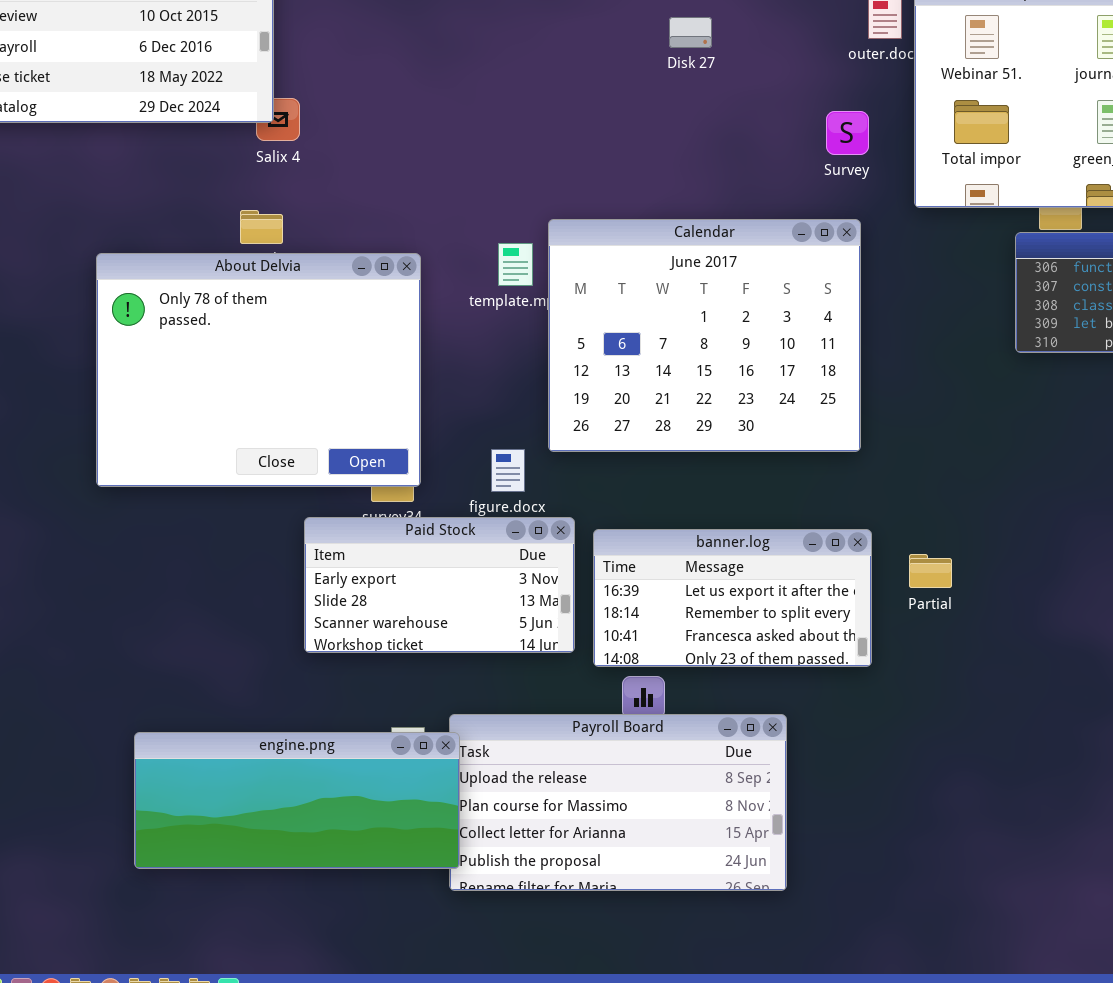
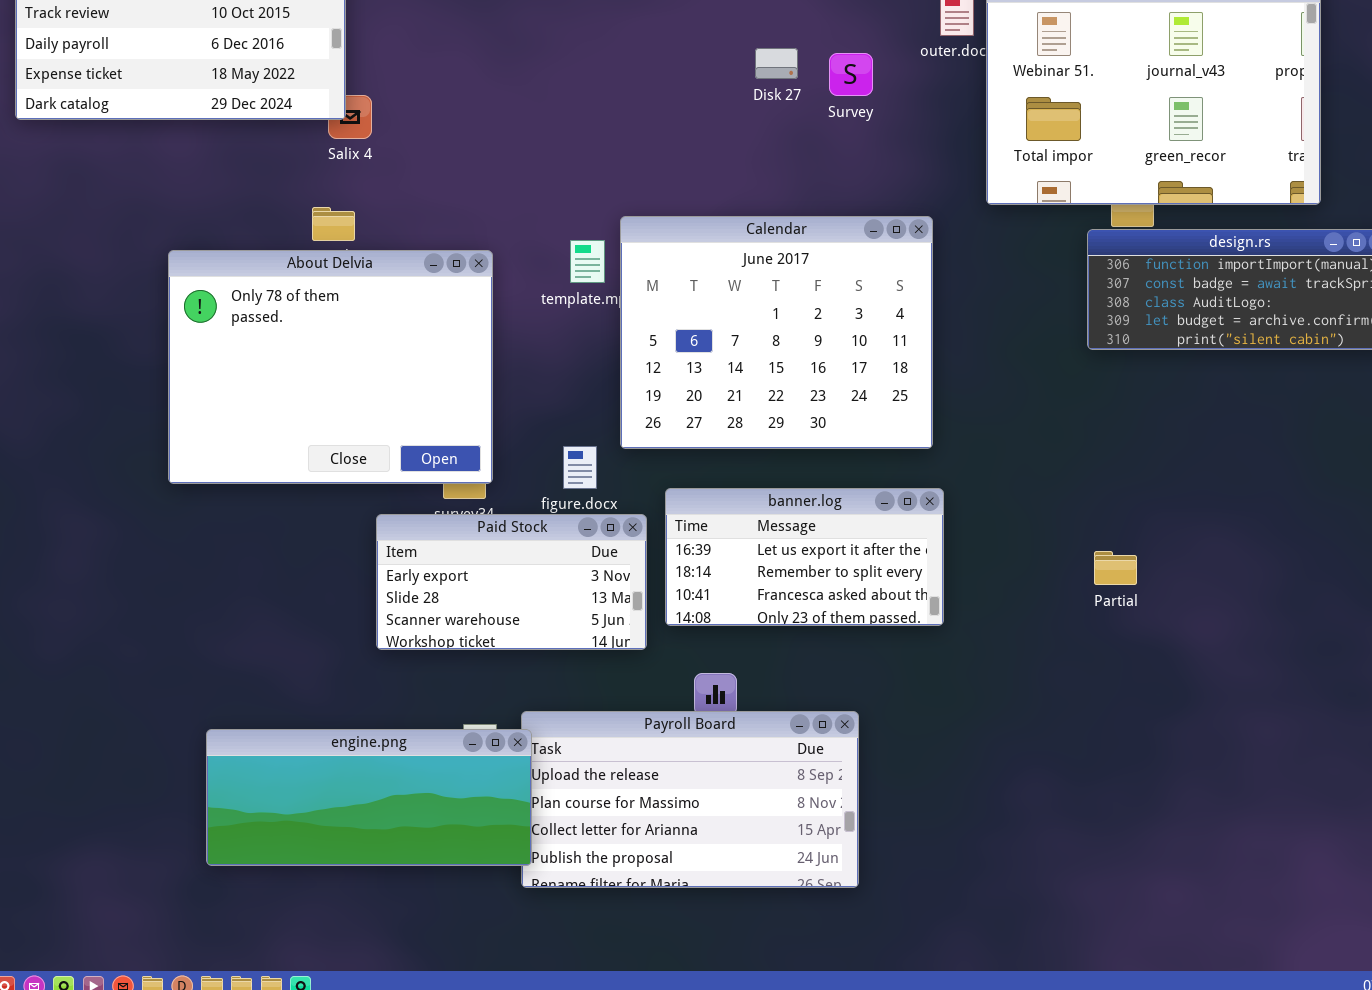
Disk 27: [669,17,712,48] -> [755,48,798,79], moved
Survey: [826,111,869,155] -> [829,53,873,96], moved
banner.log: [593,529,872,667] -> [665,488,944,626], moved
Partial: [909,554,952,588] -> [1094,551,1137,585], moved

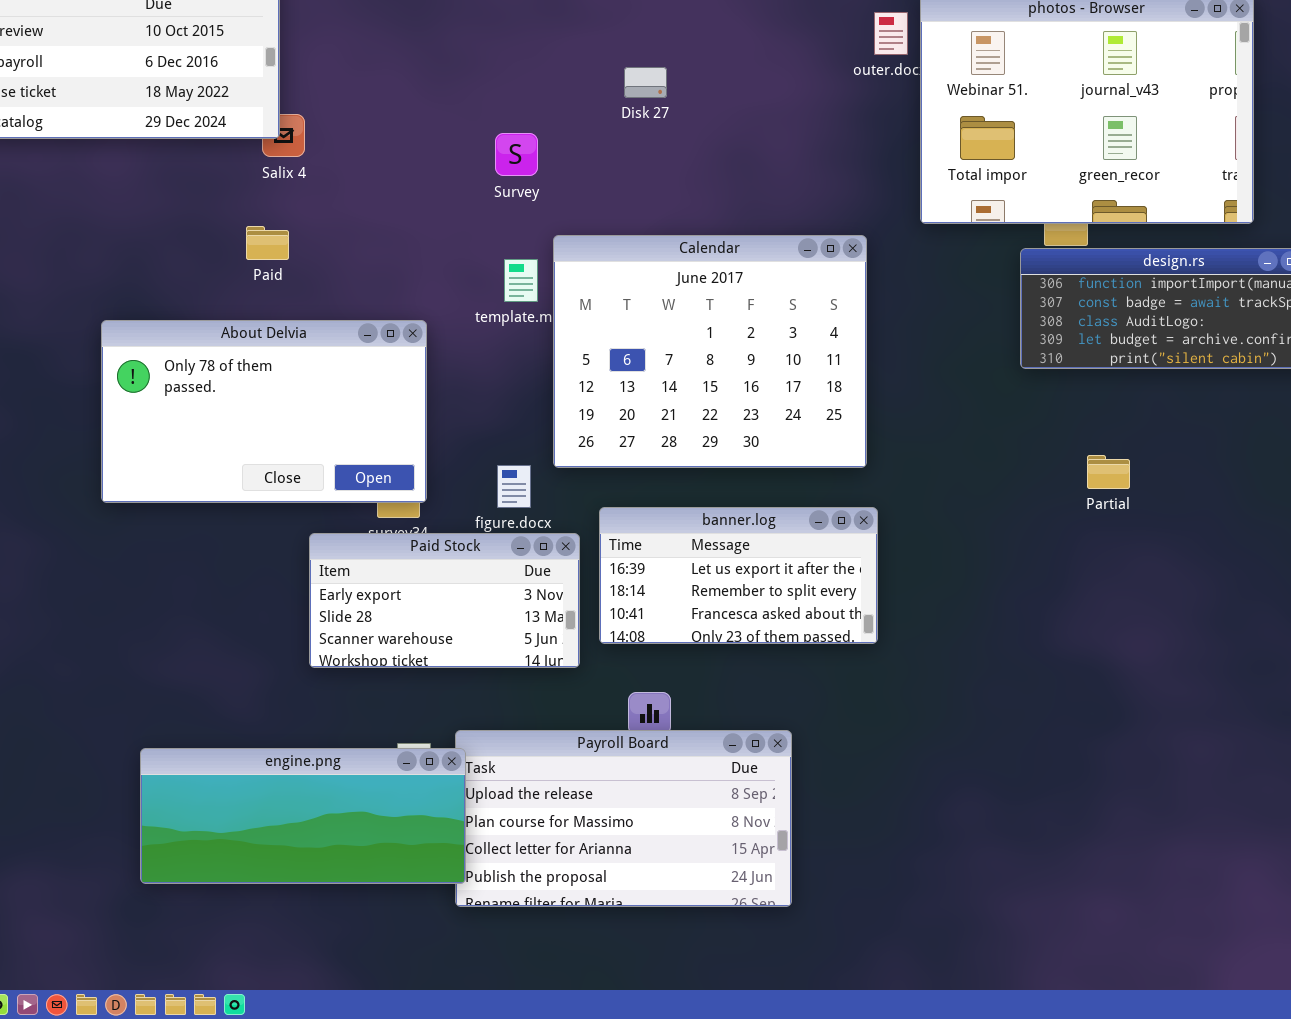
Disk 27: [755,48,798,79] -> [624,67,667,98], moved
Survey: [829,53,873,96] -> [495,133,538,176], moved
About Delvia: [168,250,493,484] -> [101,320,427,503], resized
Partial: [1094,551,1137,585] -> [1087,455,1130,489], moved

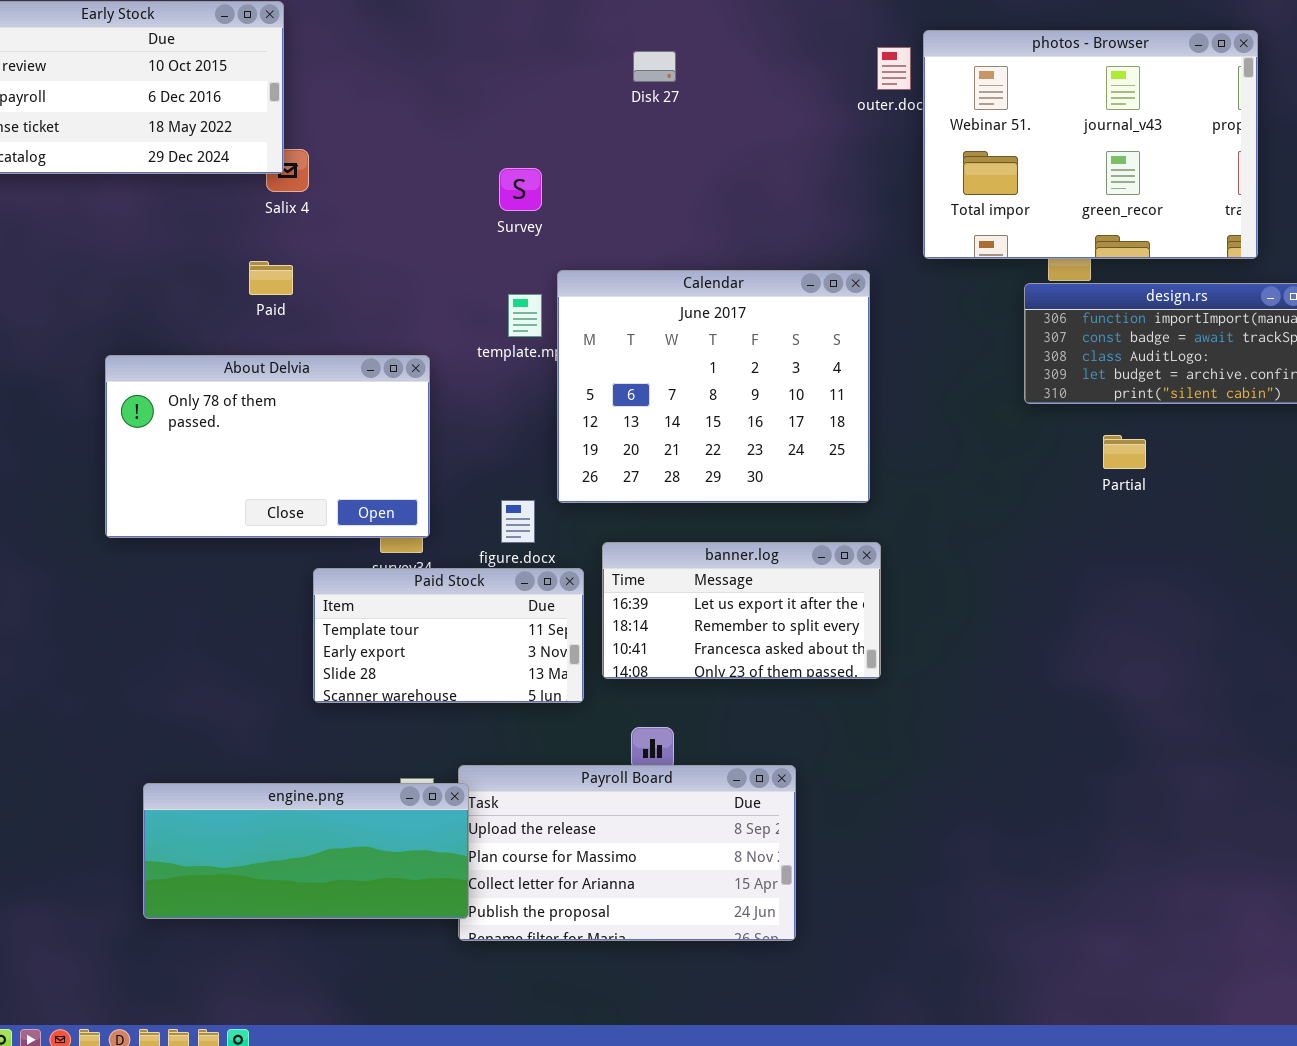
Disk 27: [624,67,667,98] -> [633,51,676,82], moved
Partial: [1087,455,1130,489] -> [1103,435,1146,469], moved
Paid Stock: [309,533,580,668] -> [313,568,584,703], scrolled up 1 row

